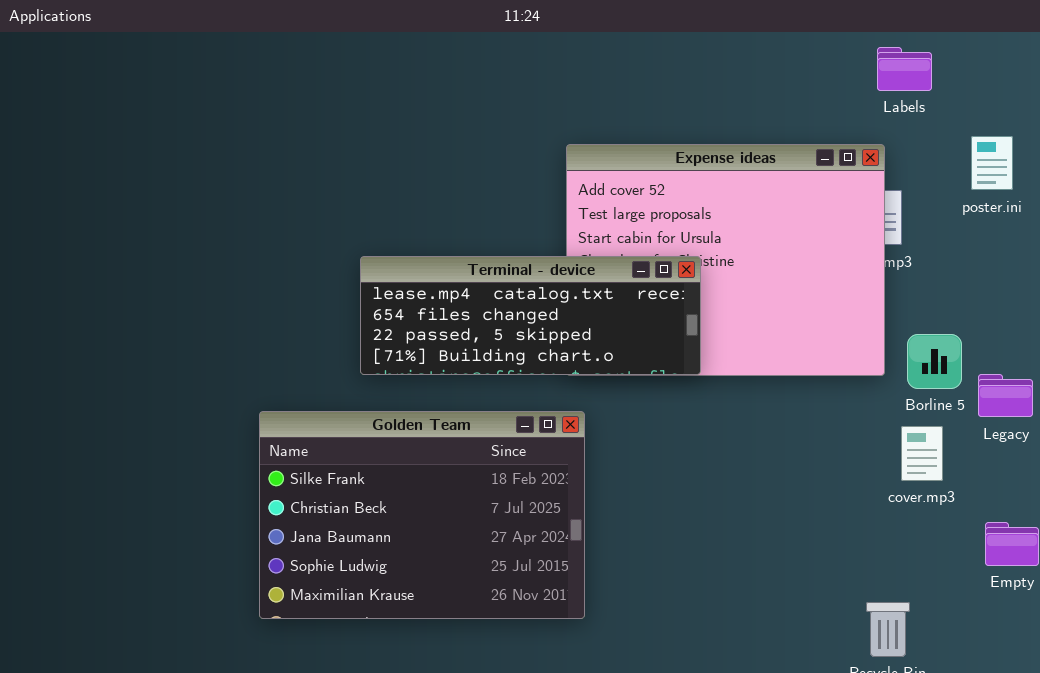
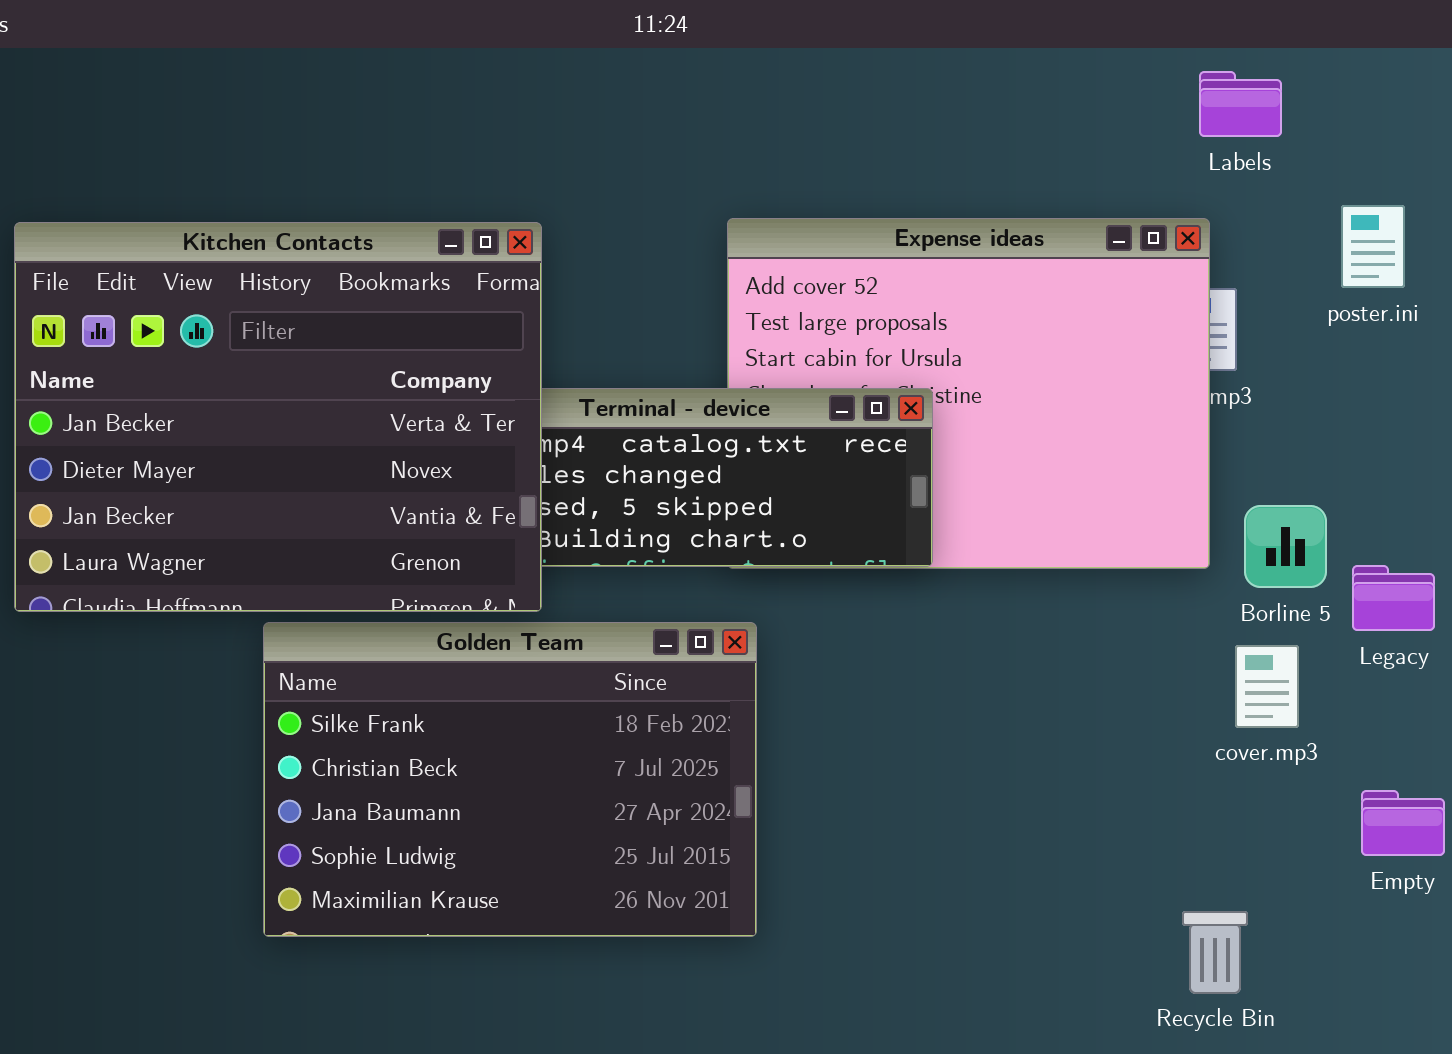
Kitchen Contacts: none -> [14,222,542,612], opened

